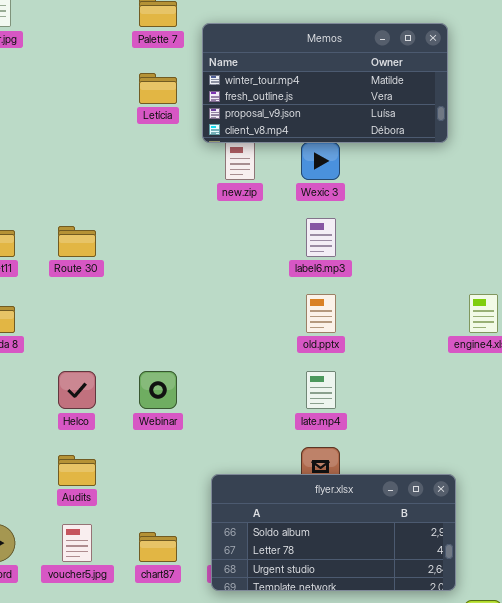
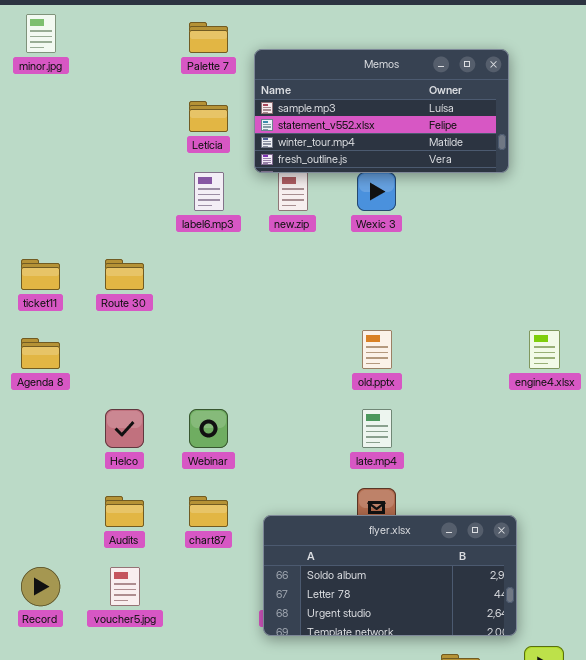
Memos: [202,23,448,143] -> [254,49,509,173], scrolled up 2 rows
label6.mp3: [306,218,336,257] -> [194,172,224,211], moved
chart87: [139,532,177,562] -> [189,496,228,527], moved

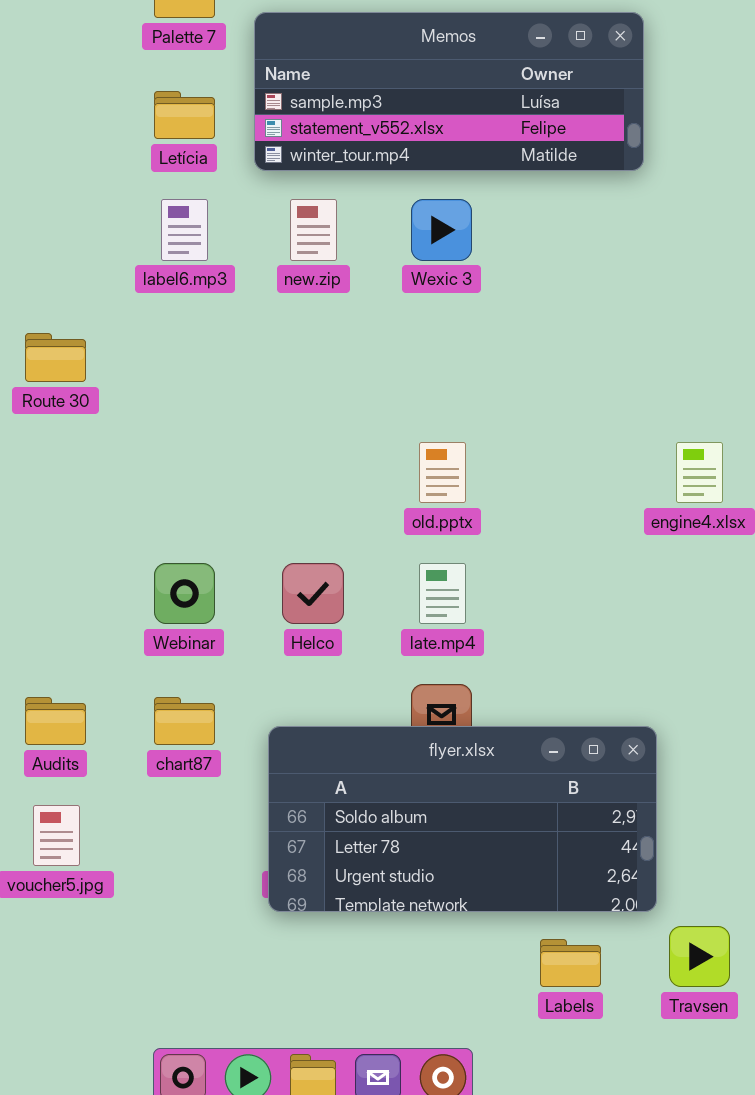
Memos: [254,49,509,173] -> [254,12,644,171], resized
Helco: [105,409,144,448] -> [282,563,344,624], moved

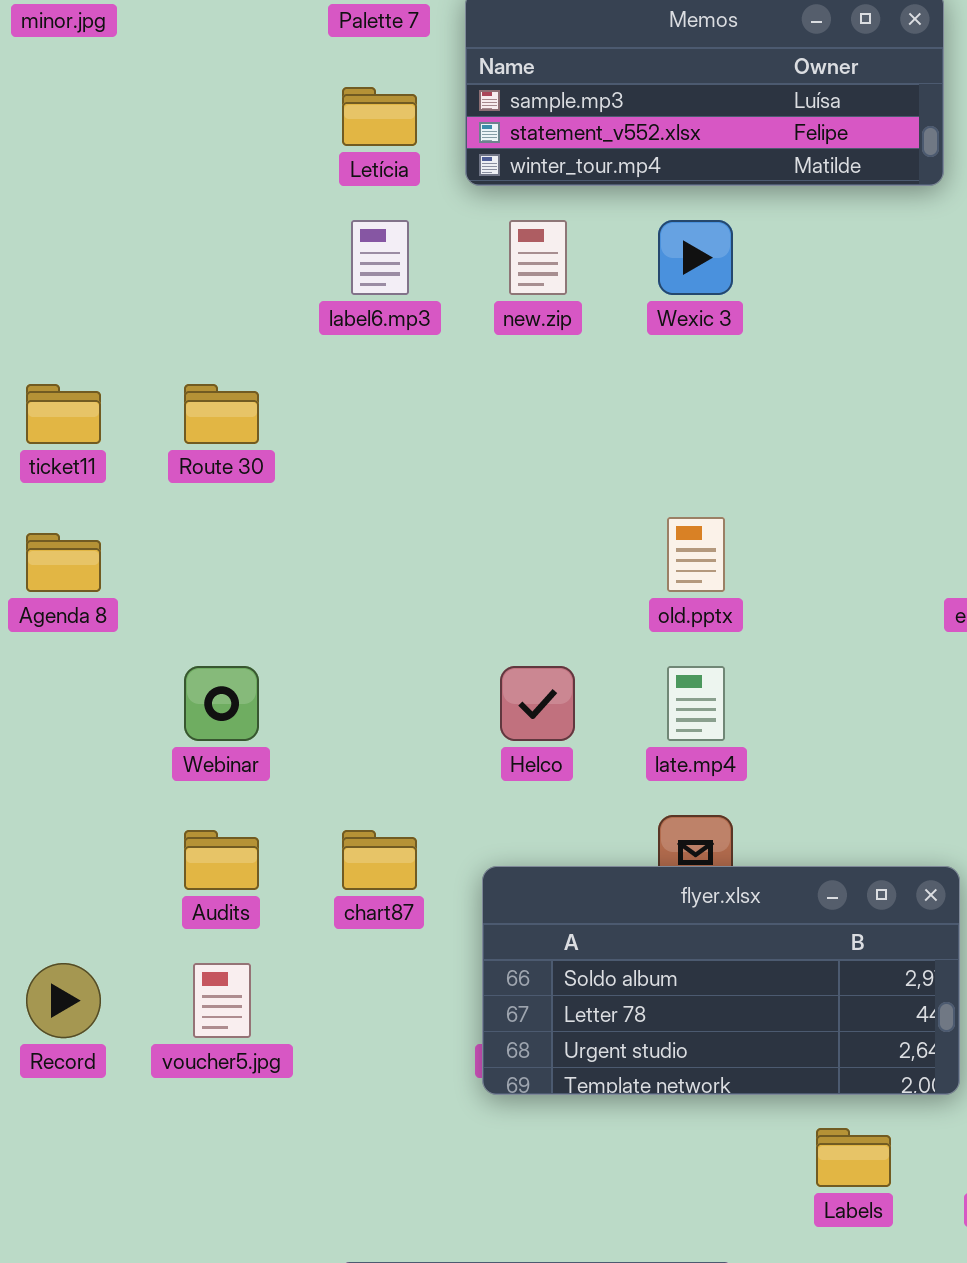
Webinar: [154,563,215,624] -> [184,666,259,741], moved

